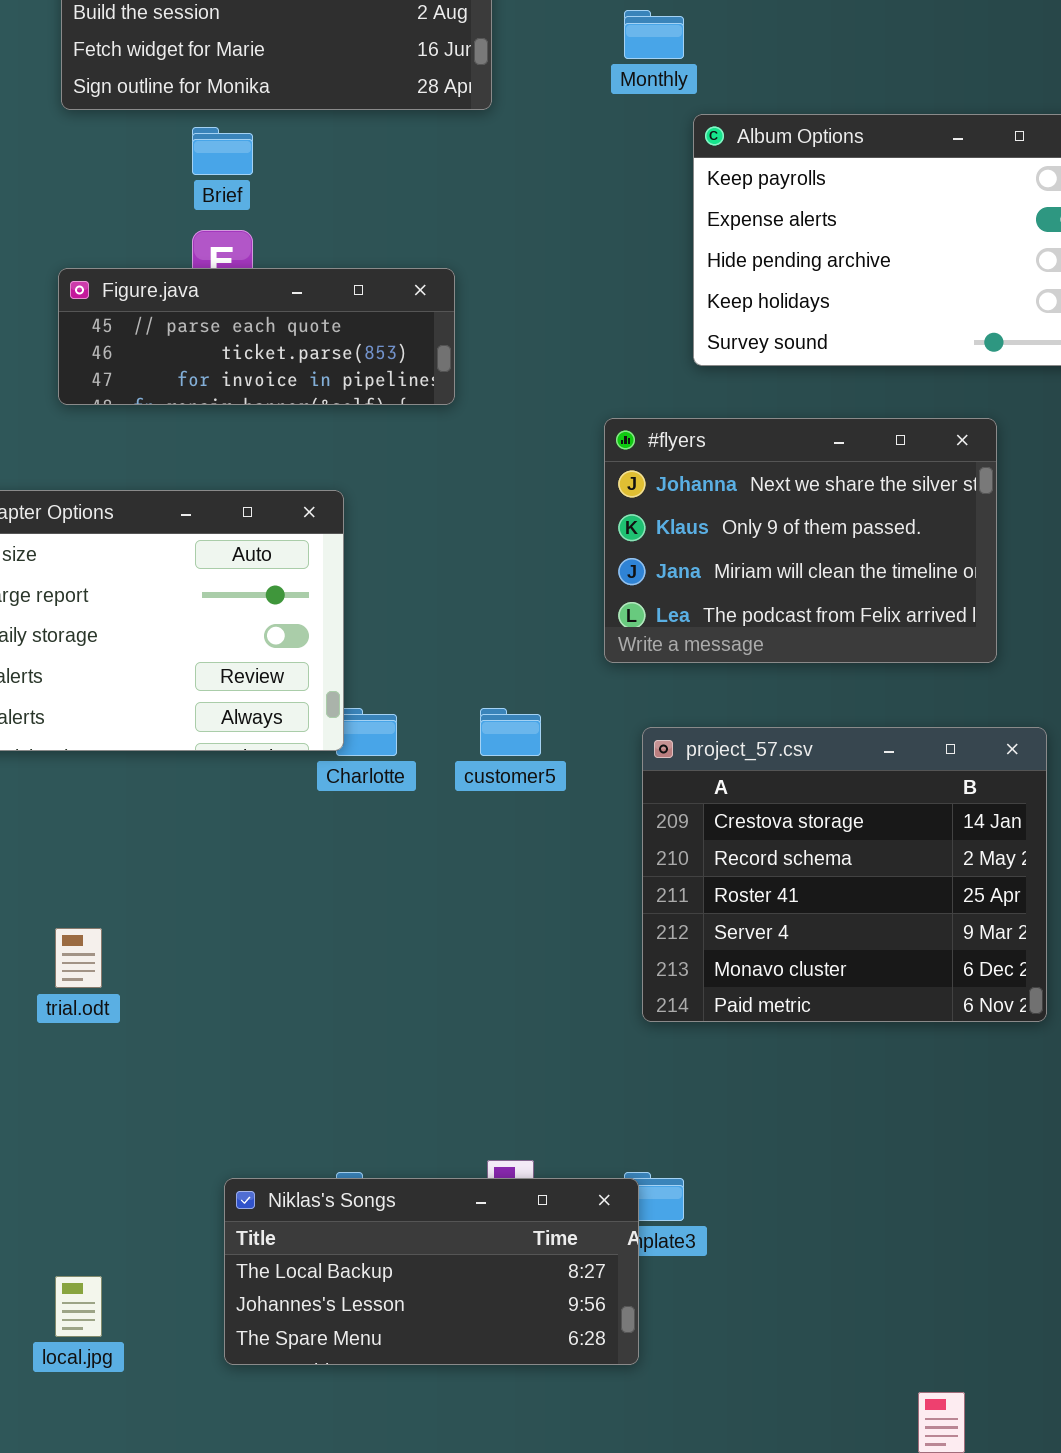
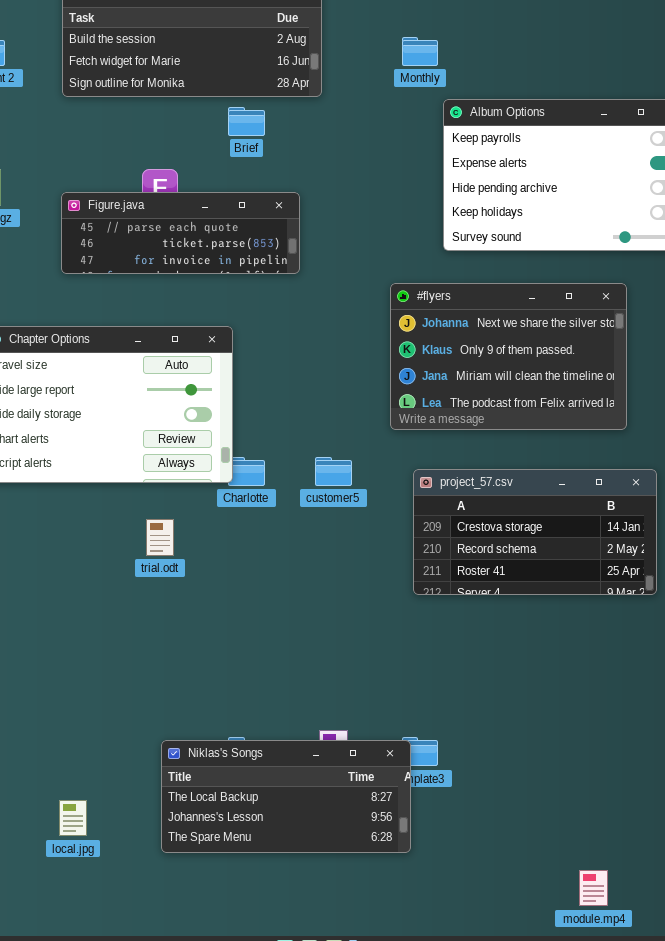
Brief: [192,127,253,175] -> [228,107,265,136], moved
project_57.csv: [642,727,1047,1022] -> [413,469,657,595], resized
trial.odt: [55,928,102,988] -> [146,519,174,556], moved

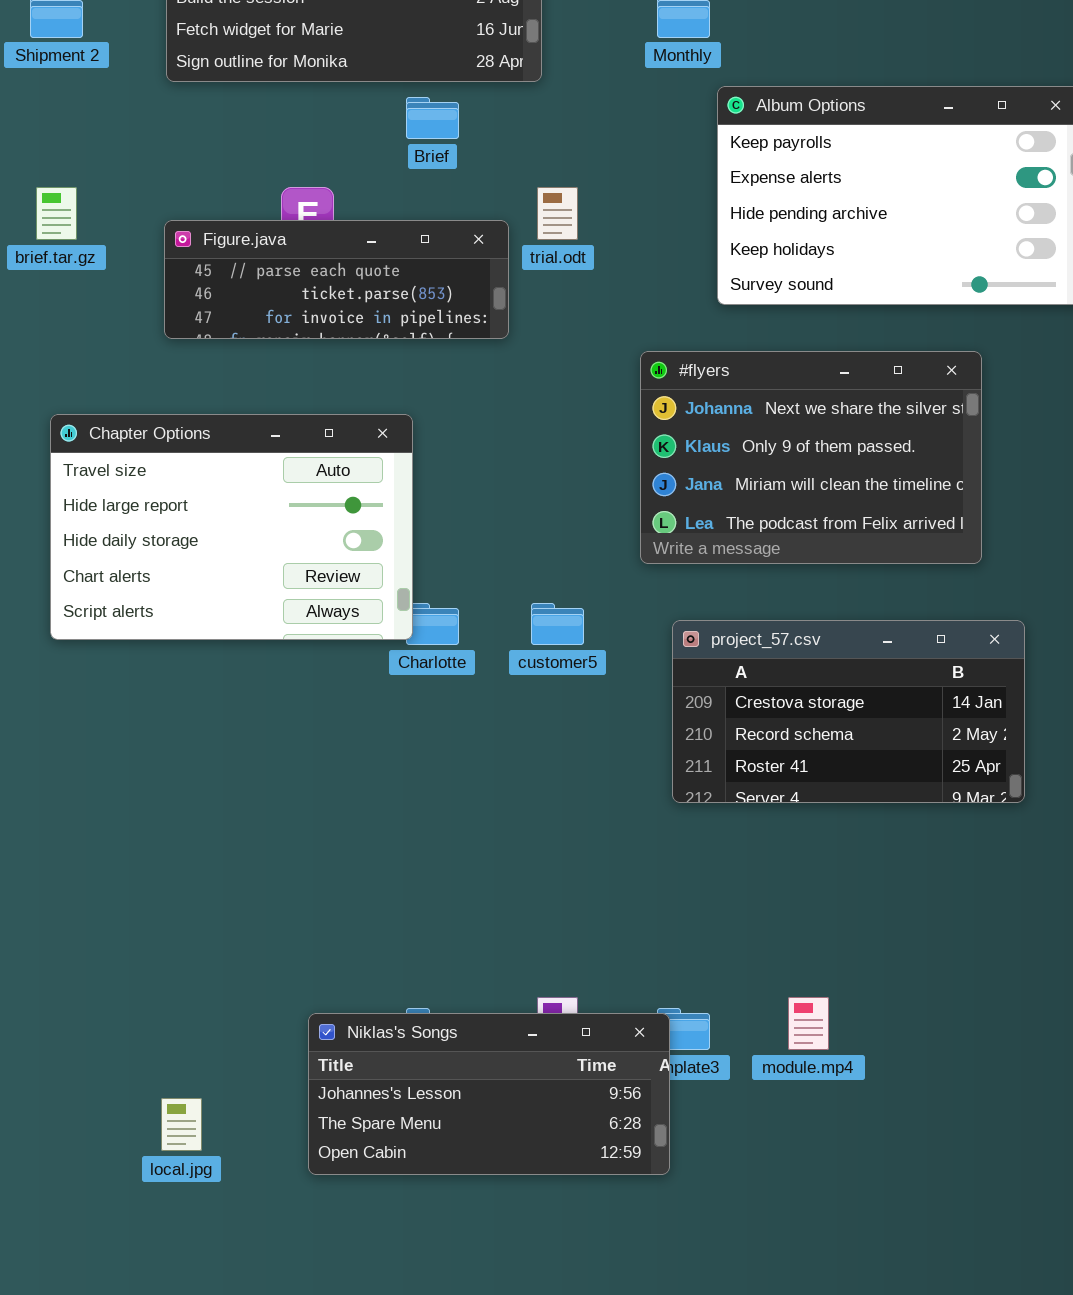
trial.odt: [146,519,174,556] -> [537,187,578,240], moved
Niklas's Songs: [161,740,411,853] -> [308,1013,670,1175], scrolled down 1 row
module.mp4: [579,870,608,906] -> [788,997,829,1050], moved

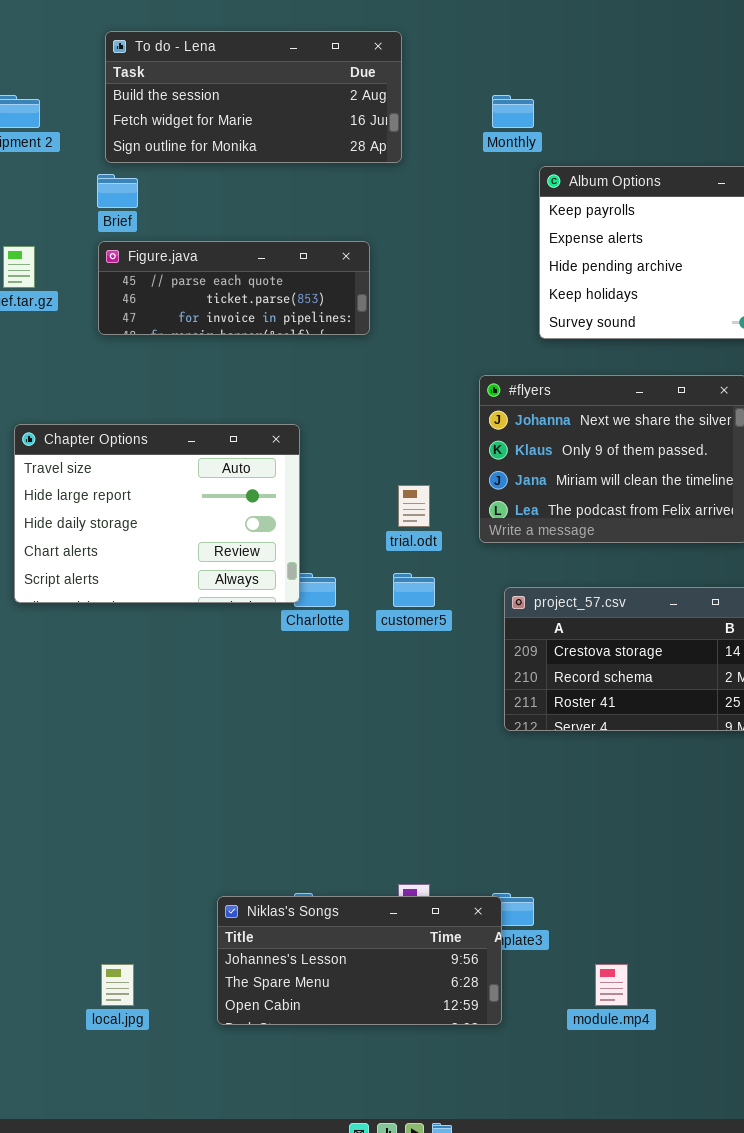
Brief: [406,97,459,139] -> [97,174,138,208], moved
trial.odt: [537,187,578,240] -> [398,485,430,527], moved
Figure.java: [164,220,509,339] -> [98,241,370,335], moved
module.mp4: [788,997,829,1050] -> [595,964,628,1006], moved

